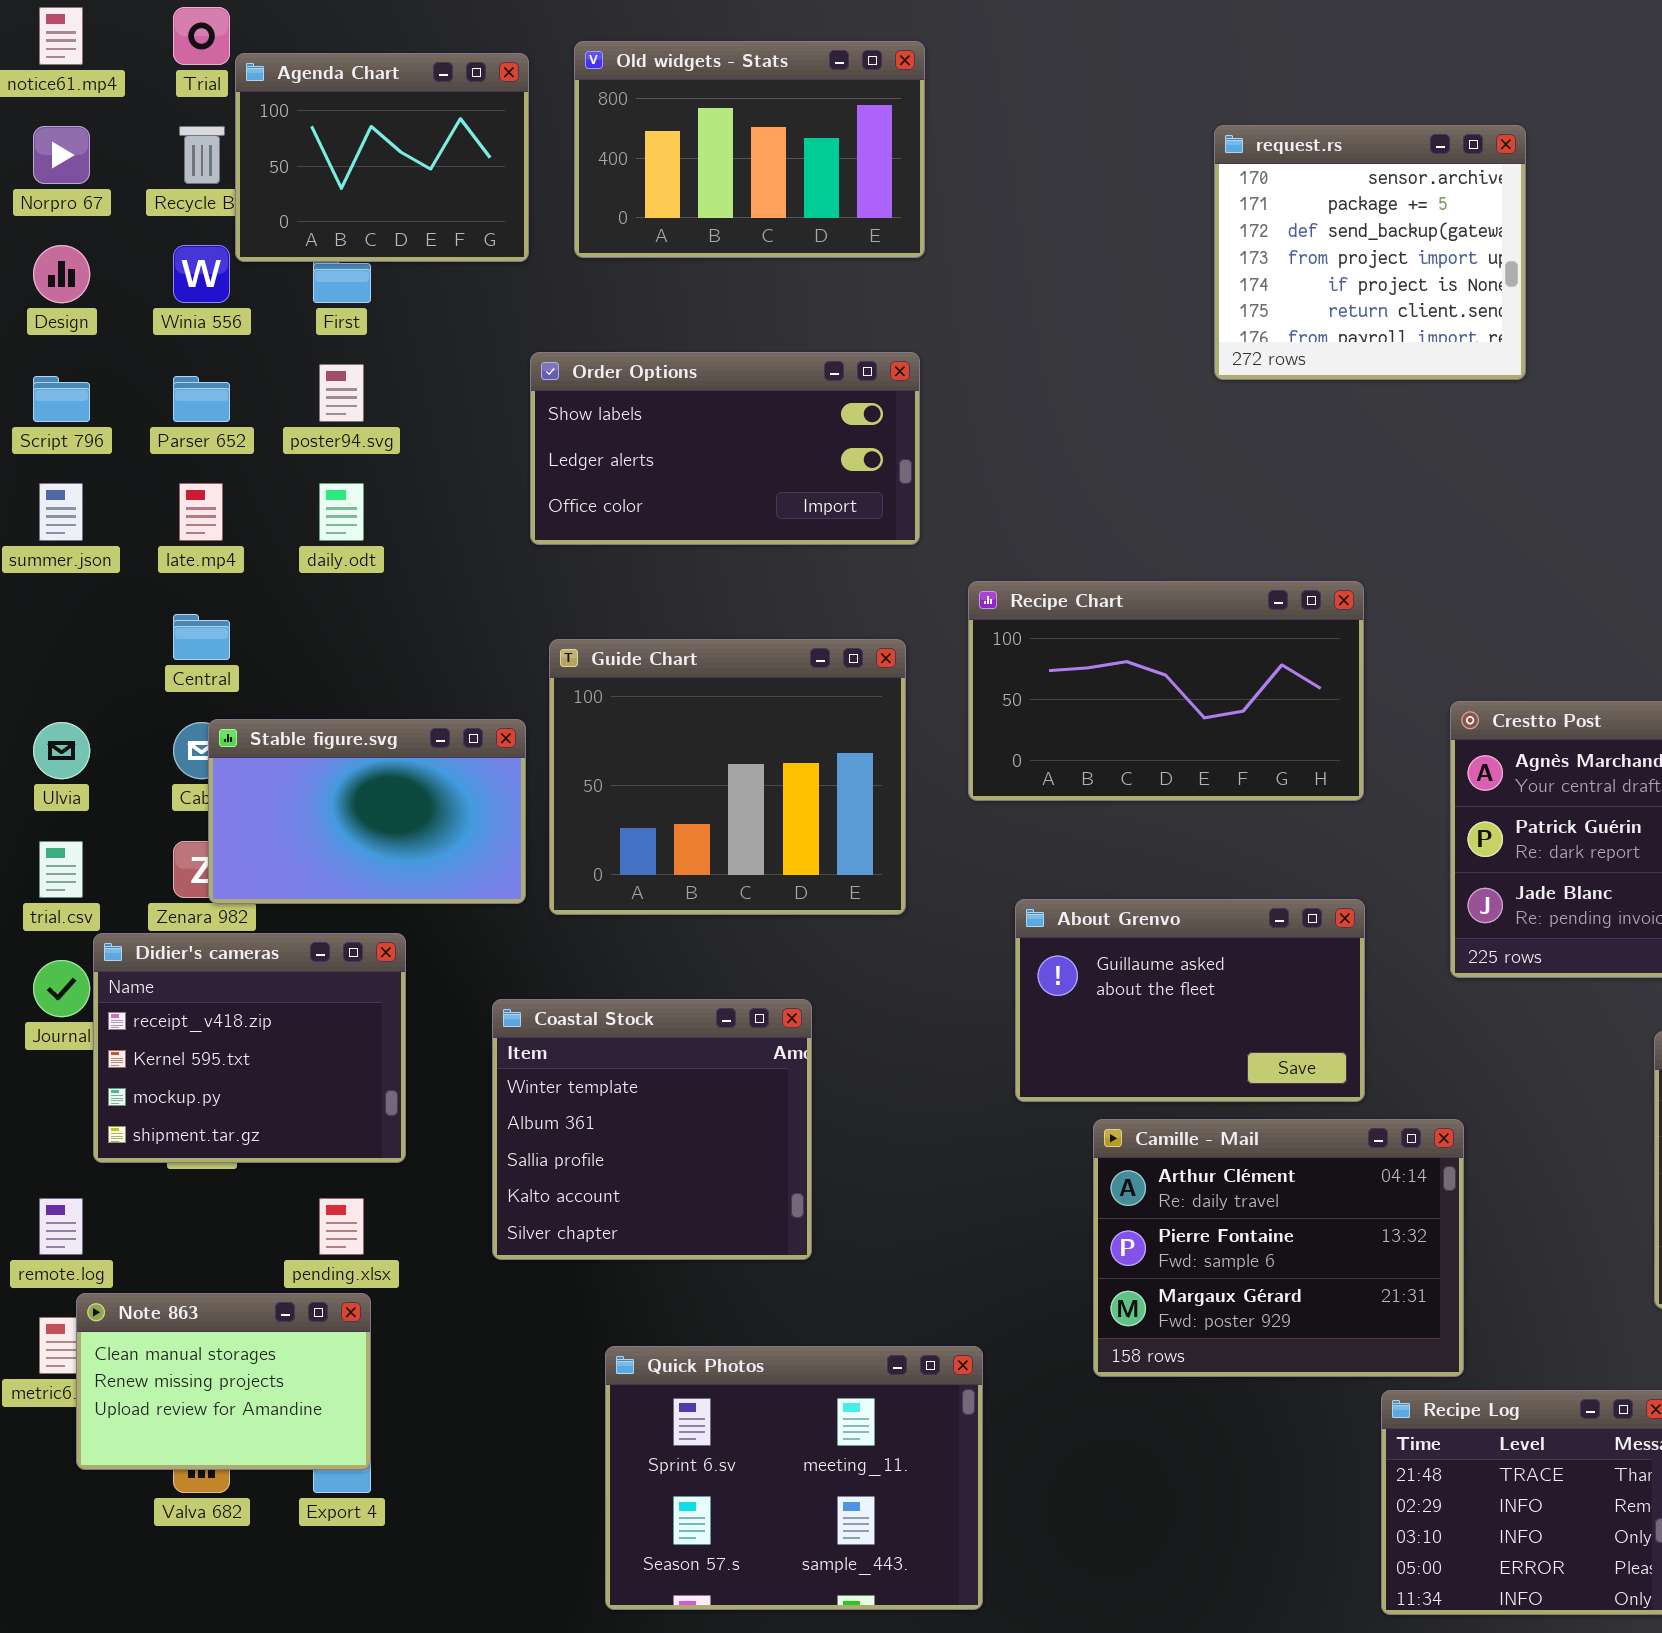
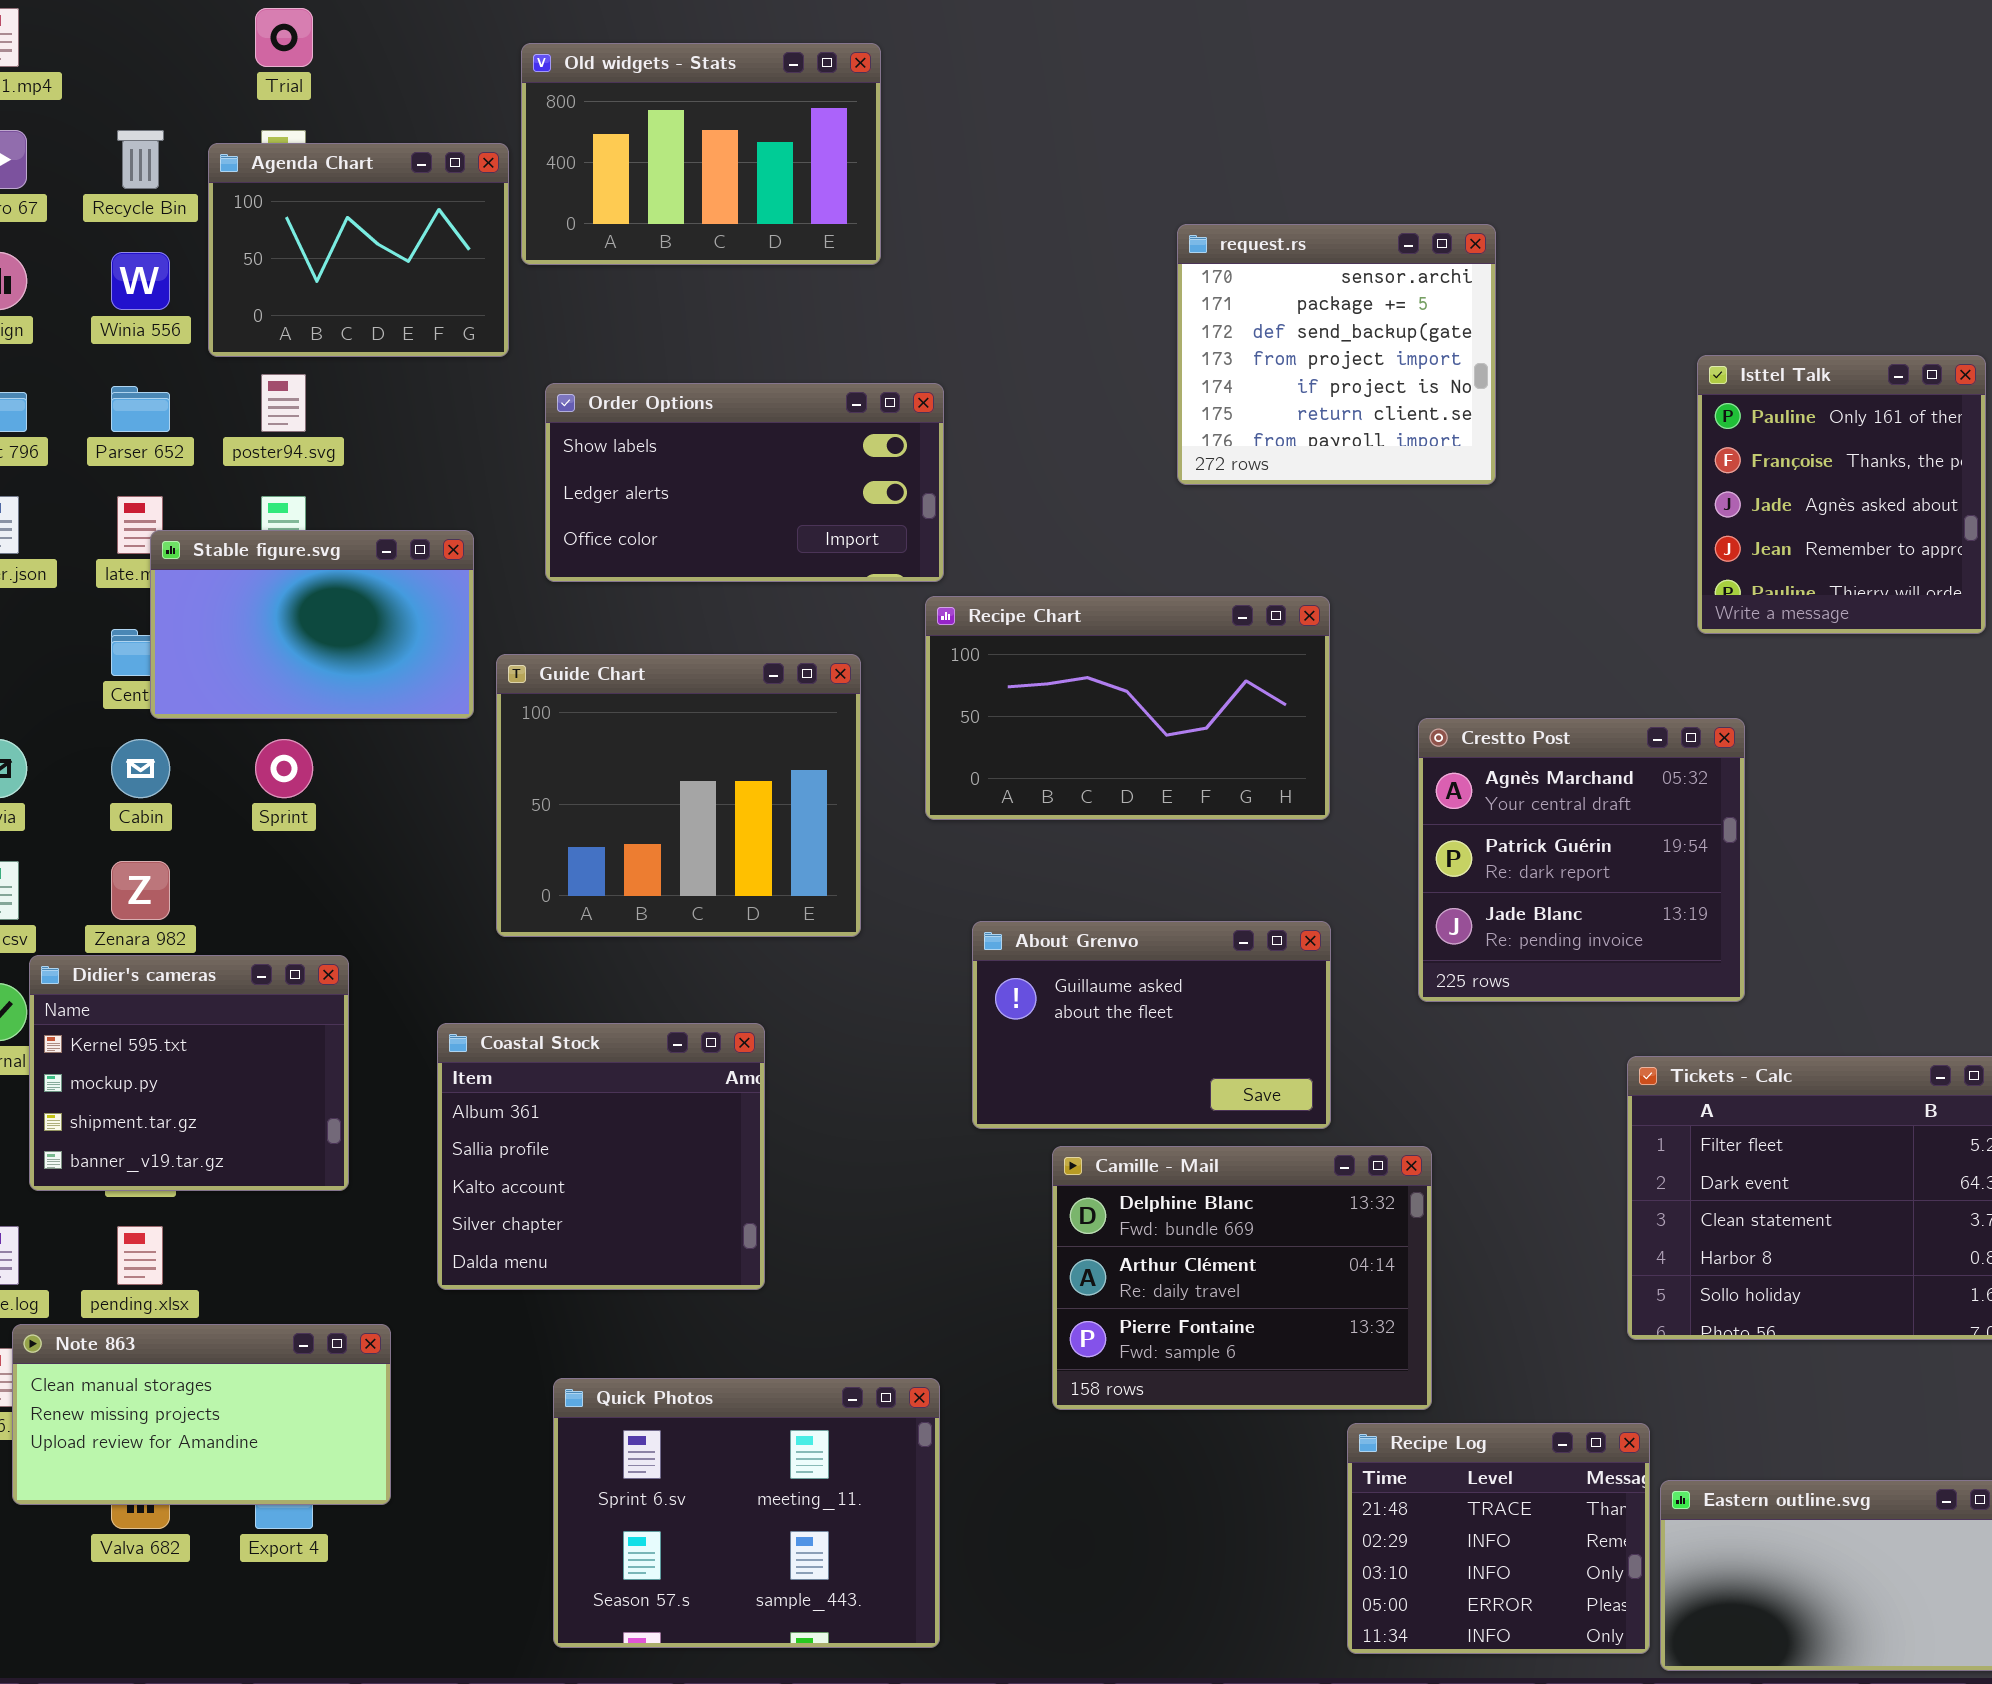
Trial: [173,7,230,65] -> [255,8,313,67], moved
Agenda Chart: [235,53,529,262] -> [208,143,509,357], moved
request.rs: [1214,125,1526,380] -> [1177,224,1496,485], moved
Order Options: [530,352,920,545] -> [545,383,944,582], moved
Stable figure.svg: [208,719,526,904] -> [150,530,474,719], moved
Didier's cameras: [93,933,406,1163] -> [29,955,349,1191], scrolled down 1 row
Coastal Stock: [492,999,812,1260] -> [437,1023,765,1290], scrolled down 1 row
Camille - Mail: [1093,1119,1464,1377] -> [1052,1146,1432,1410], scrolled up 1 row
pending.xlsx: [319,1198,364,1255] -> [117,1226,163,1285], moved
Note 863: [76,1293,371,1470] -> [12,1324,391,1505], resized

